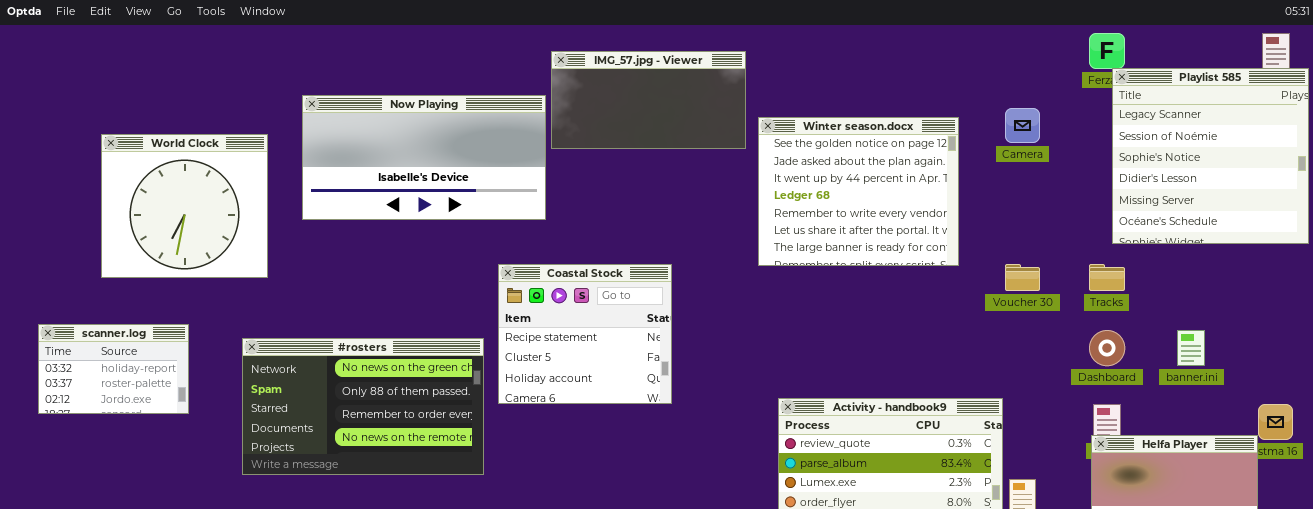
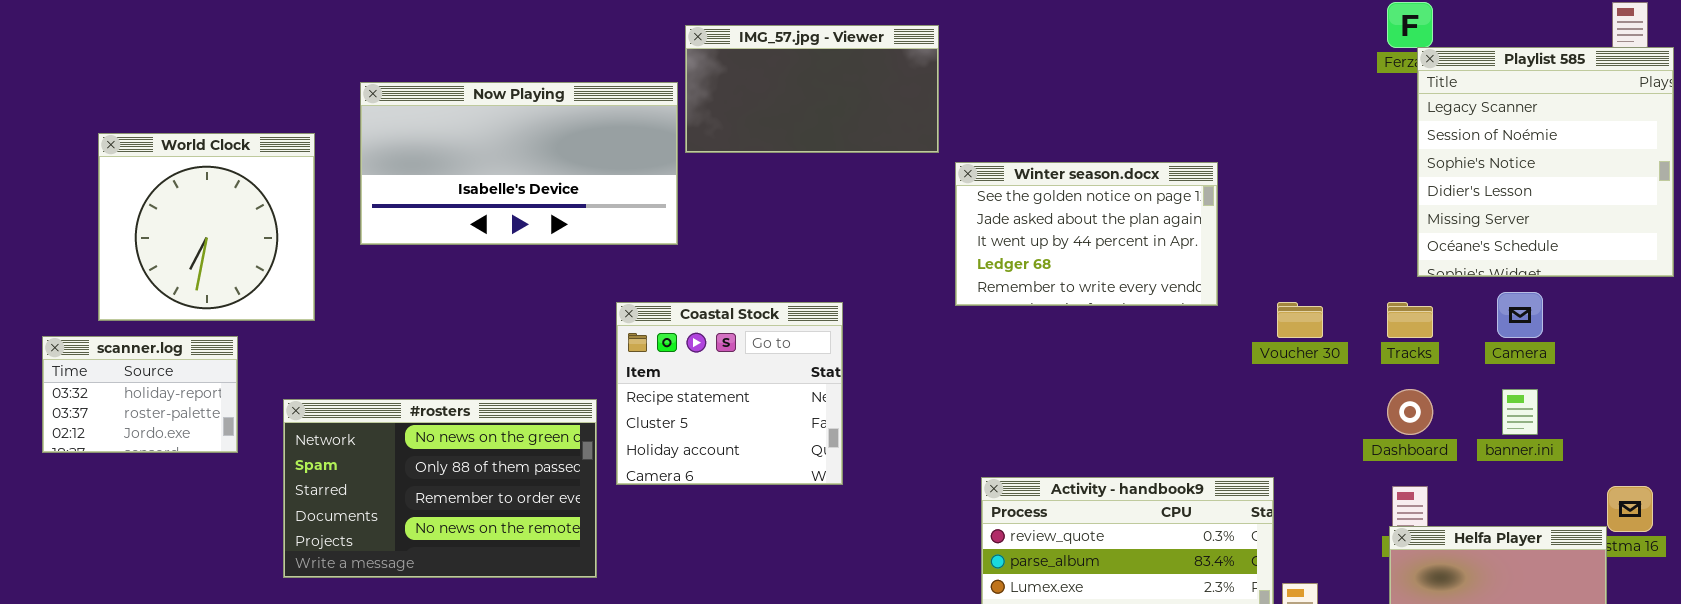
Camera: [1005,108,1040,143] -> [1497,292,1543,338], moved
Winter season.docx: [758,117,959,266] -> [955,162,1218,306], resized
scanner.log: [38,324,189,414] -> [42,336,238,453], moved

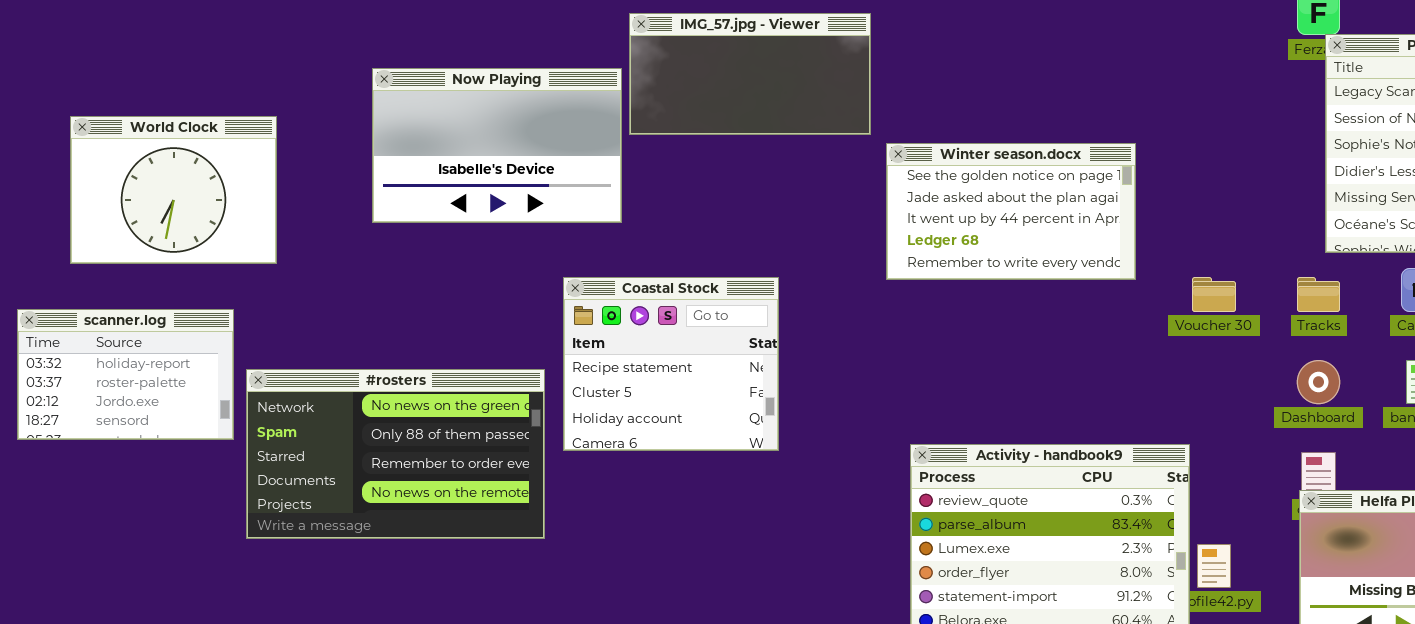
Now Playing: [360,82,678,245] -> [372,68,622,223], resized
World Clock: [98,133,315,321] -> [70,116,277,264], resized
scanner.log: [42,336,238,453] -> [17,309,234,440], resized

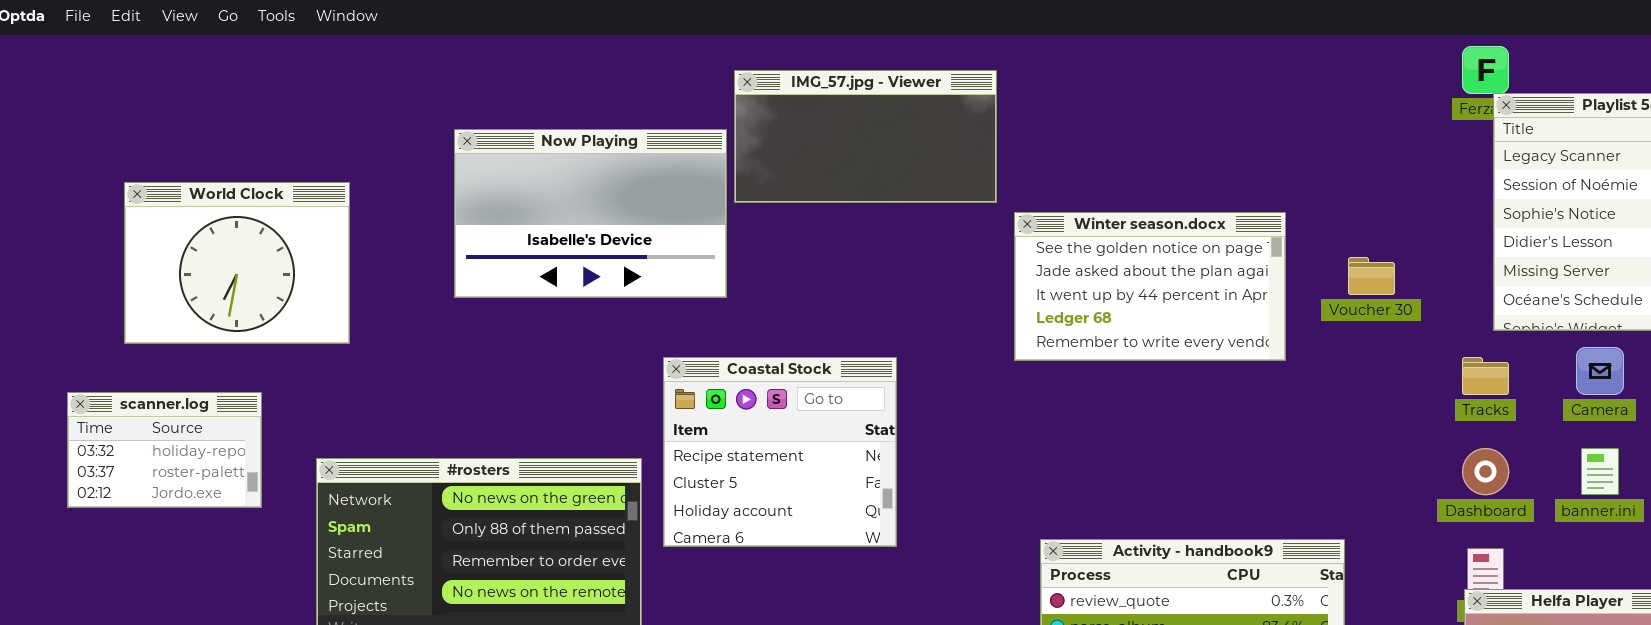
Voucher 30: [1192,277,1236,312] -> [1348,257,1395,295], moved
scanner.log: [17,309,234,440] -> [67,392,262,508], resized

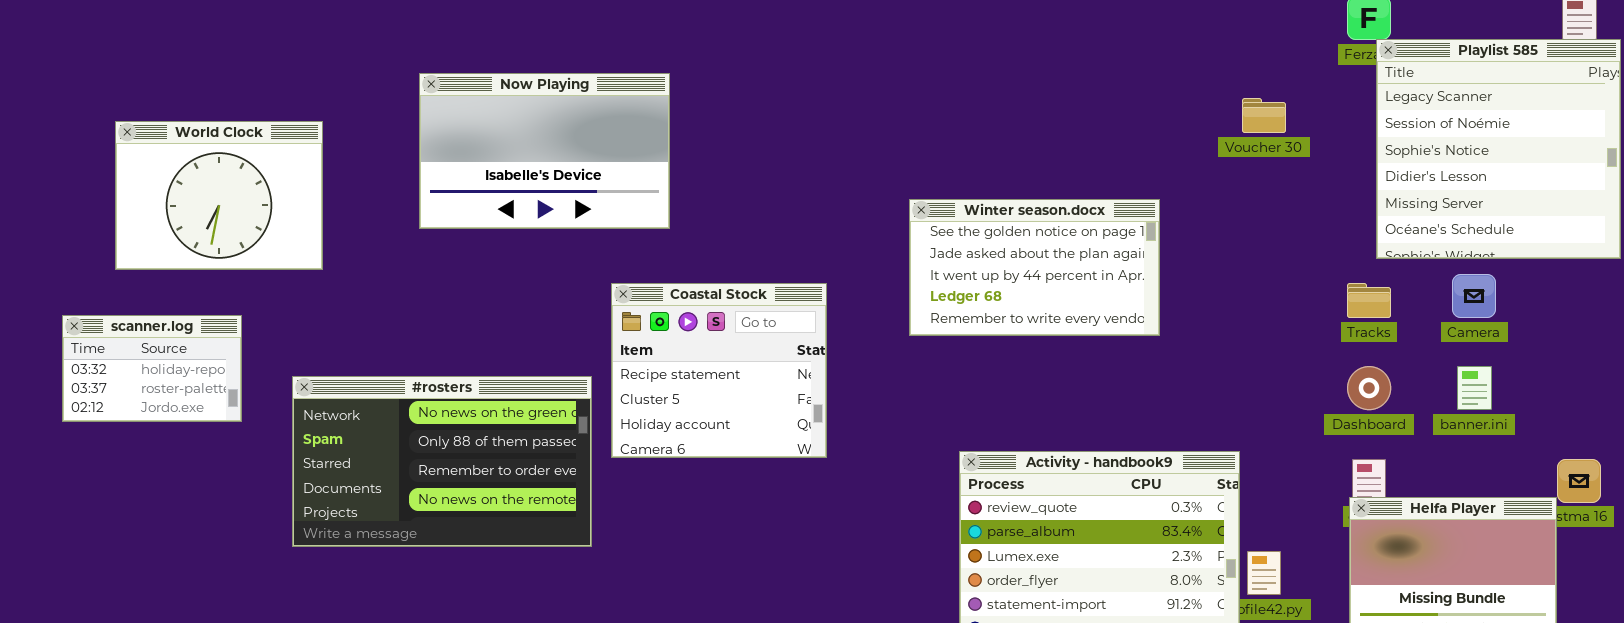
IMG_57.jpg - Viewer: [734,70,997,203] -> none, closed
Winter season.docx: [1014,212,1286,361] -> [909,199,1160,336], moved
Voucher 30: [1348,257,1395,295] -> [1242,98,1286,133], moved

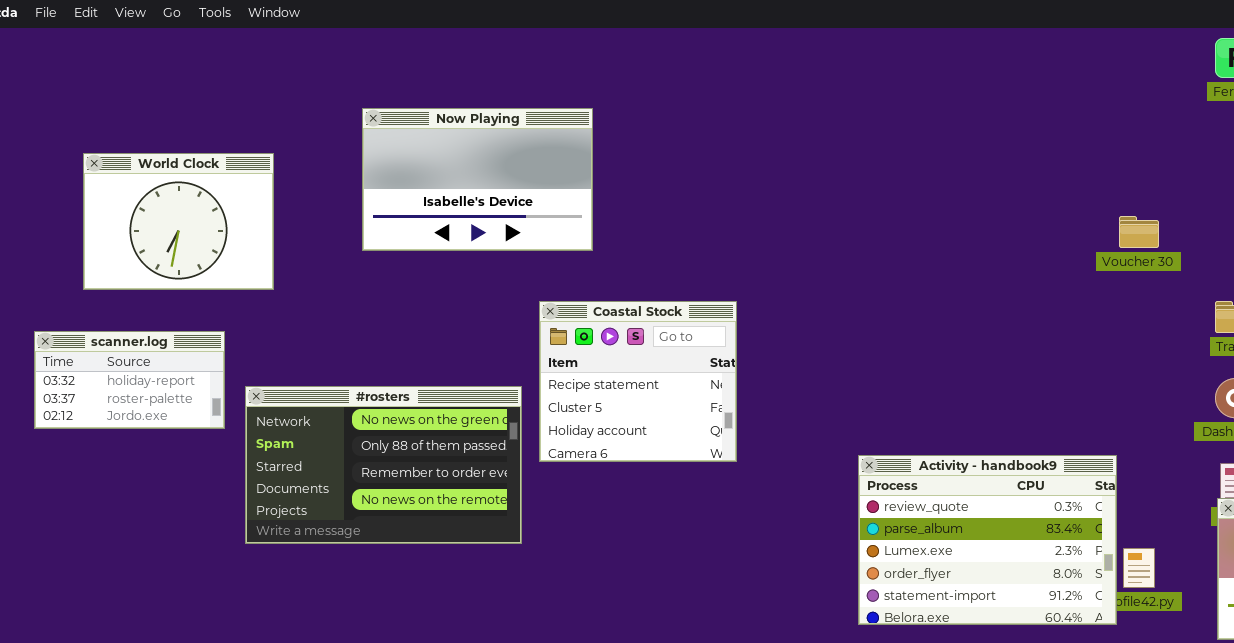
Voucher 30: [1242,98,1286,133] -> [1119,216,1159,248], moved
Winter season.docx: [909,199,1160,336] -> none, closed
scanner.log: [62,315,242,422] -> [34,331,225,429], resized

